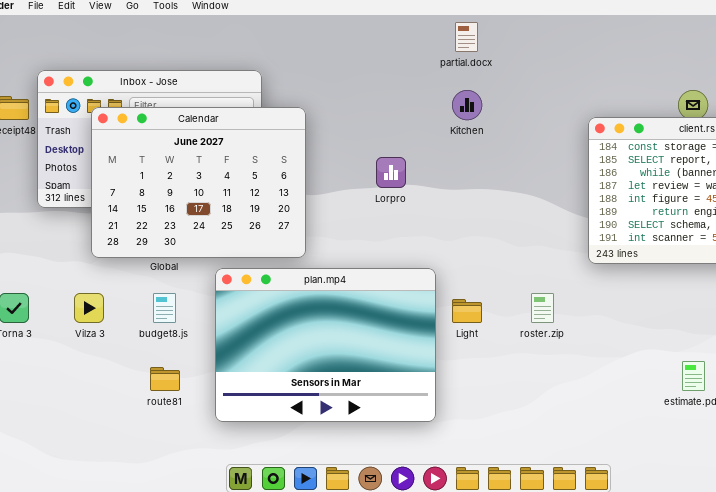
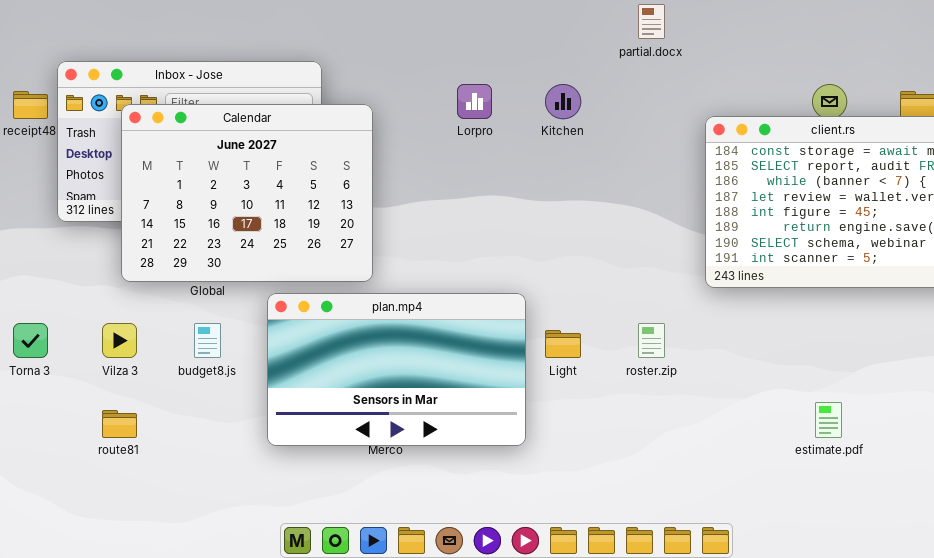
partial.docx: [455,22,478,52] -> [638,4,665,39], moved
Lorpro: [376,157,406,188] -> [457,84,492,119], moved
plan.mp4: [215,268,436,422] -> [267,293,526,446], resized
route81: [150,367,180,391] -> [102,410,137,438], moved

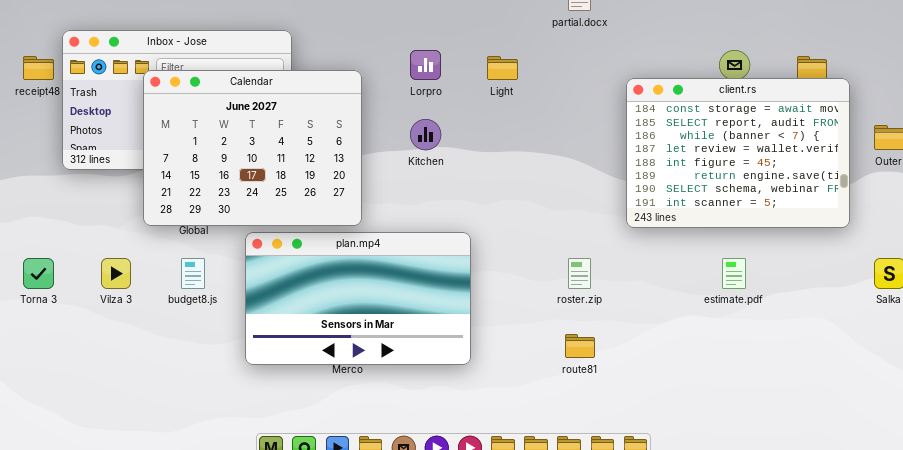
Kitchen: [545,84,581,119] -> [410,119,441,150], moved
Calendar: [121,104,373,282] -> [143,70,362,226], moved
Light: [545,330,581,358] -> [487,56,518,80], moved
estimate.pdf: [815,402,842,438] -> [722,258,746,289], moved
route81: [102,410,137,438] -> [565,334,595,358], moved

